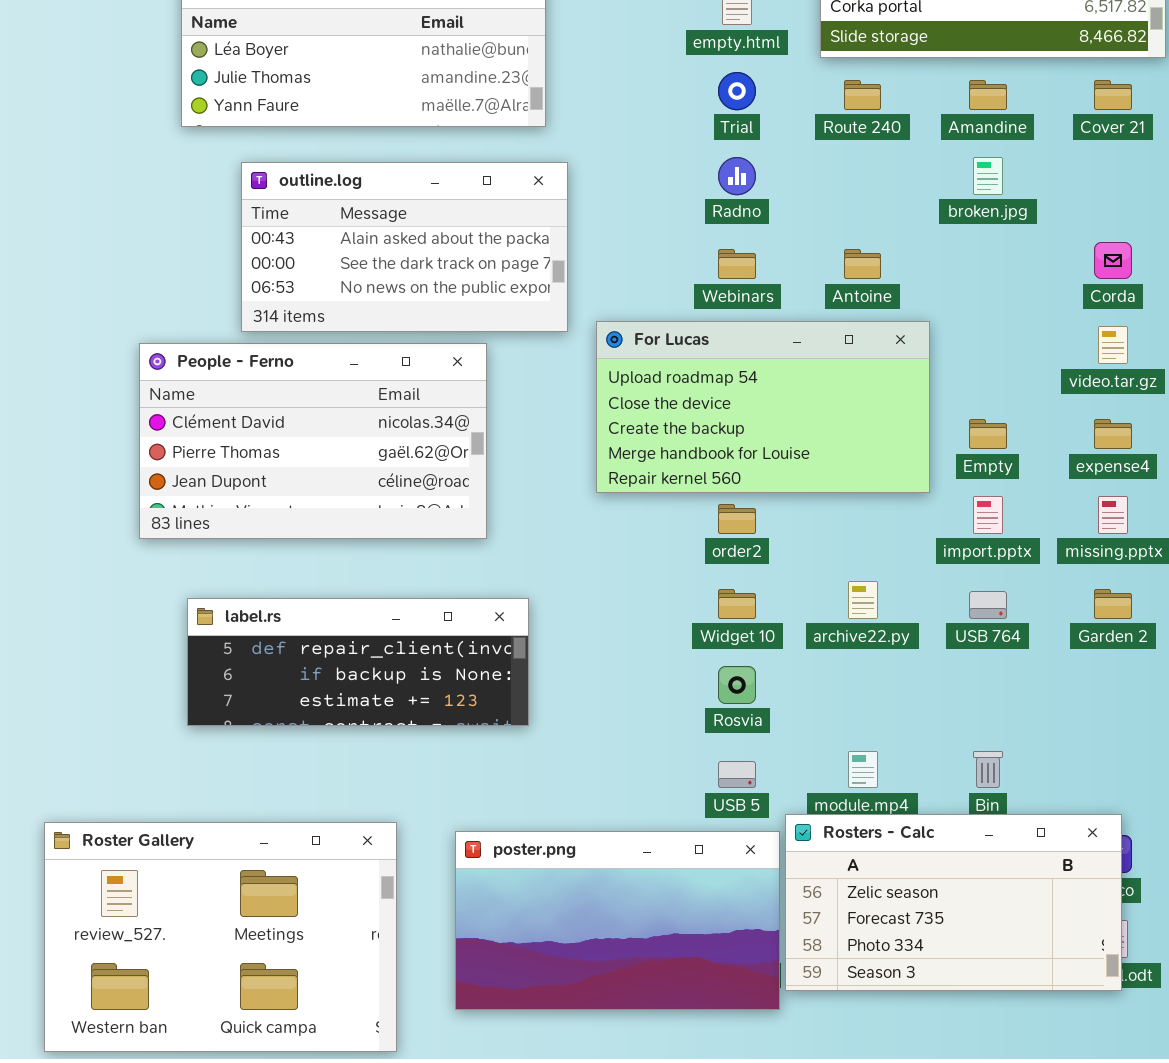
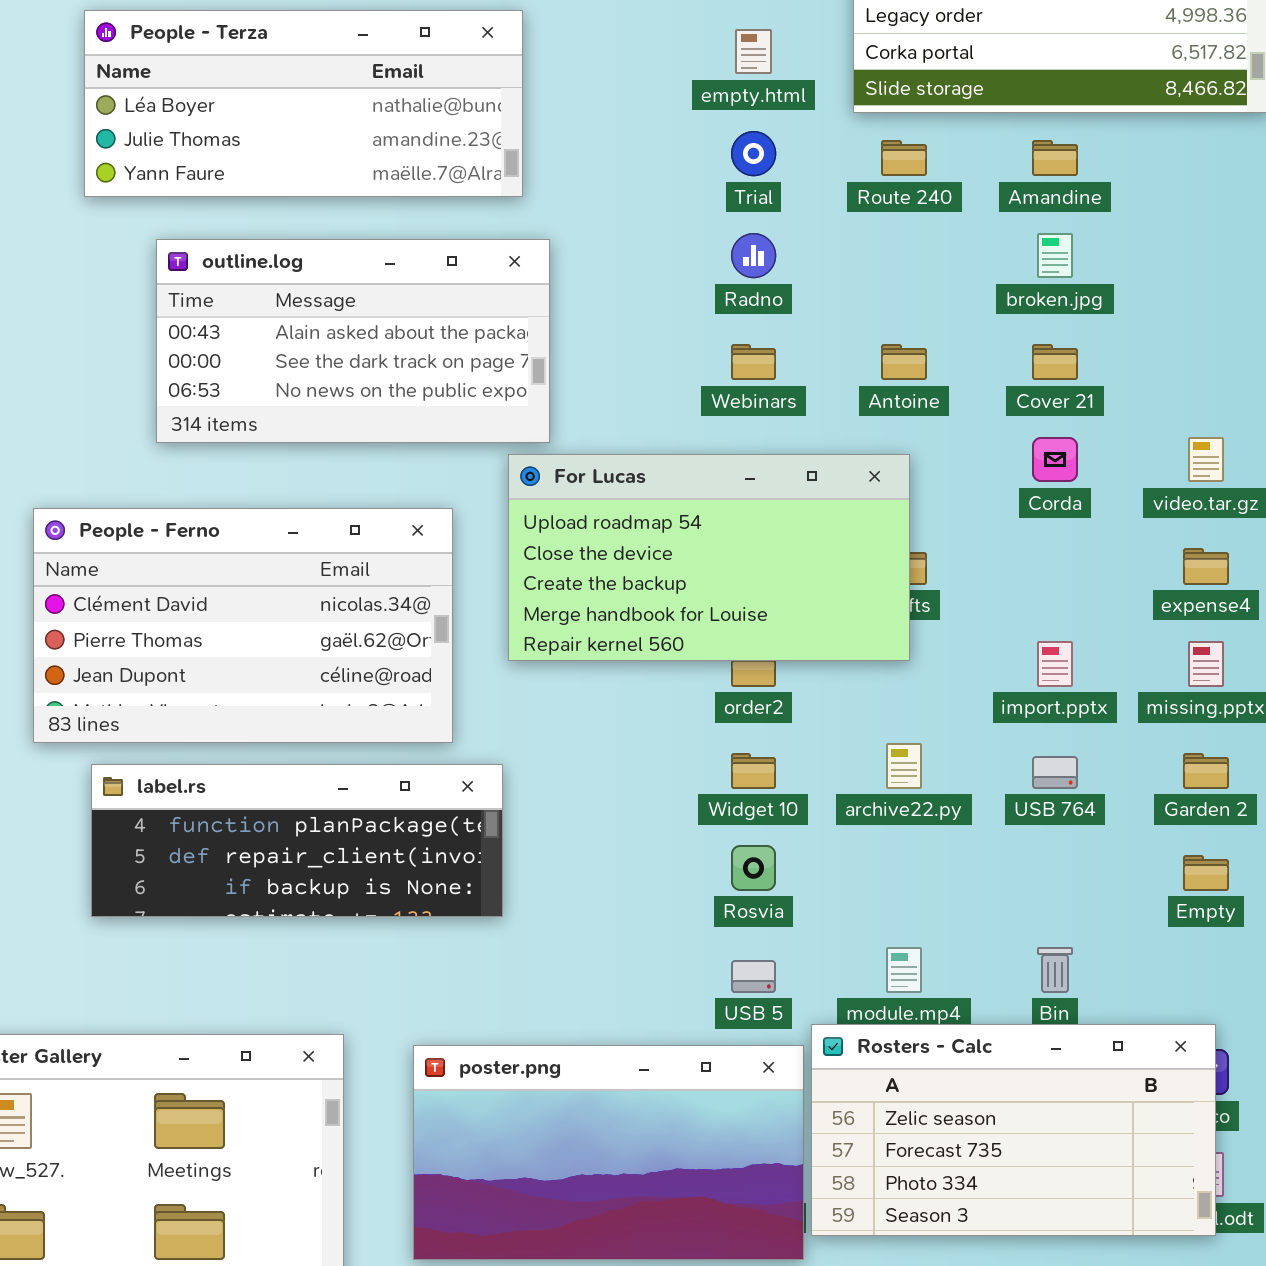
Cover 21: [1094,80,1132,110] -> [1032,344,1078,380], moved
Corda: [1094,242,1132,279] -> [1032,437,1078,482], moved
For Lucas: [596,321,930,493] -> [508,454,910,661], moved
People - Ferno: [139,343,487,539] -> [33,508,453,743], moved
Empty: [969,419,1007,449] -> [1183,855,1229,891], moved
label.rs: [187,598,529,726] -> [91,764,503,917], scrolled up 1 row

